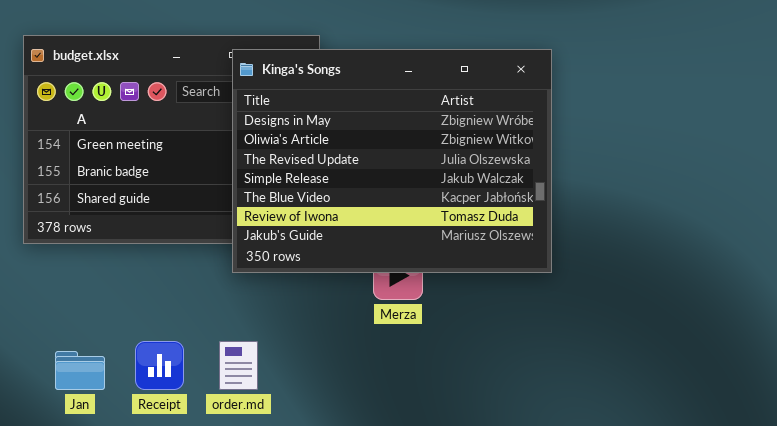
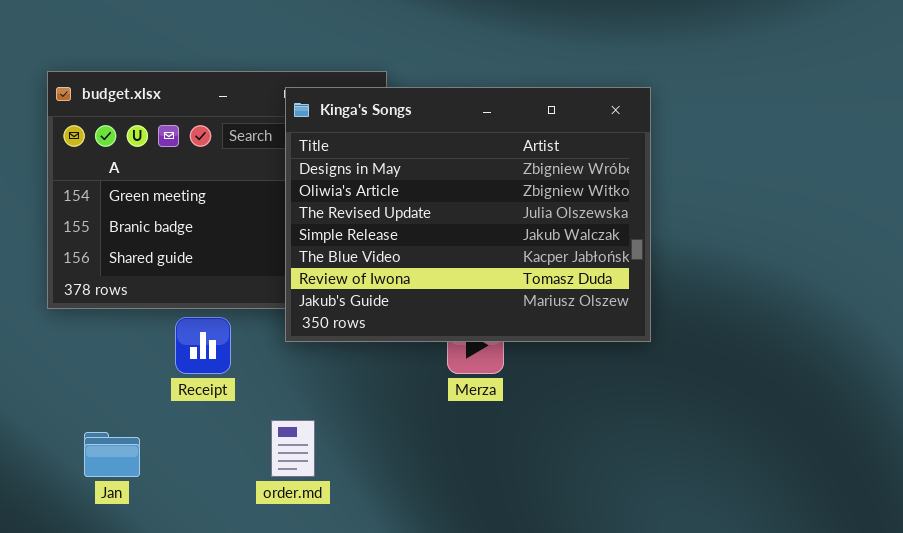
Receipt: [135,341,184,390] -> [175,317,231,374], moved

